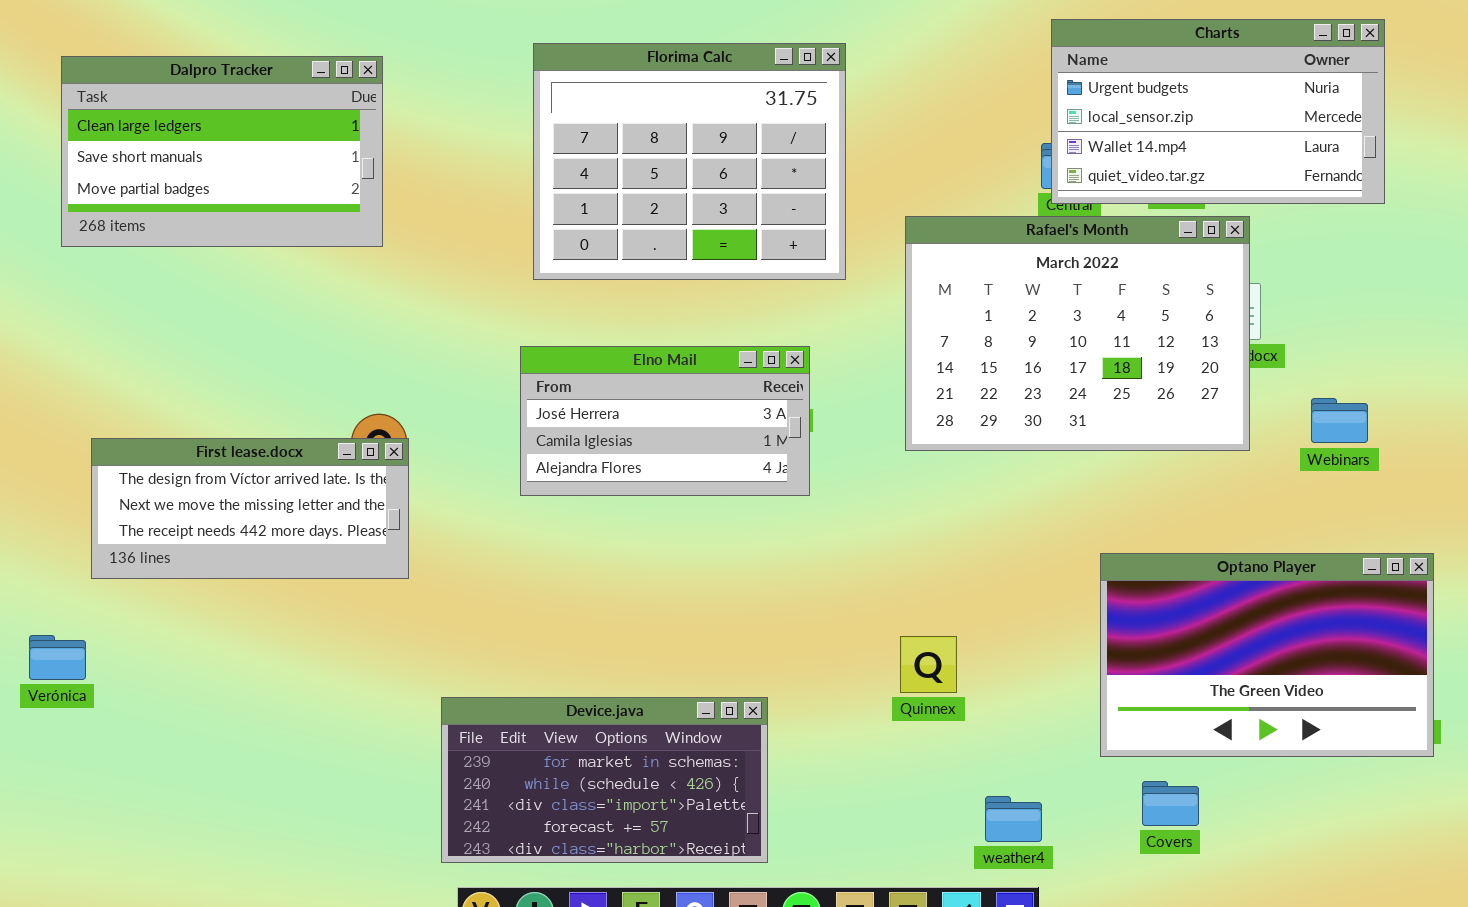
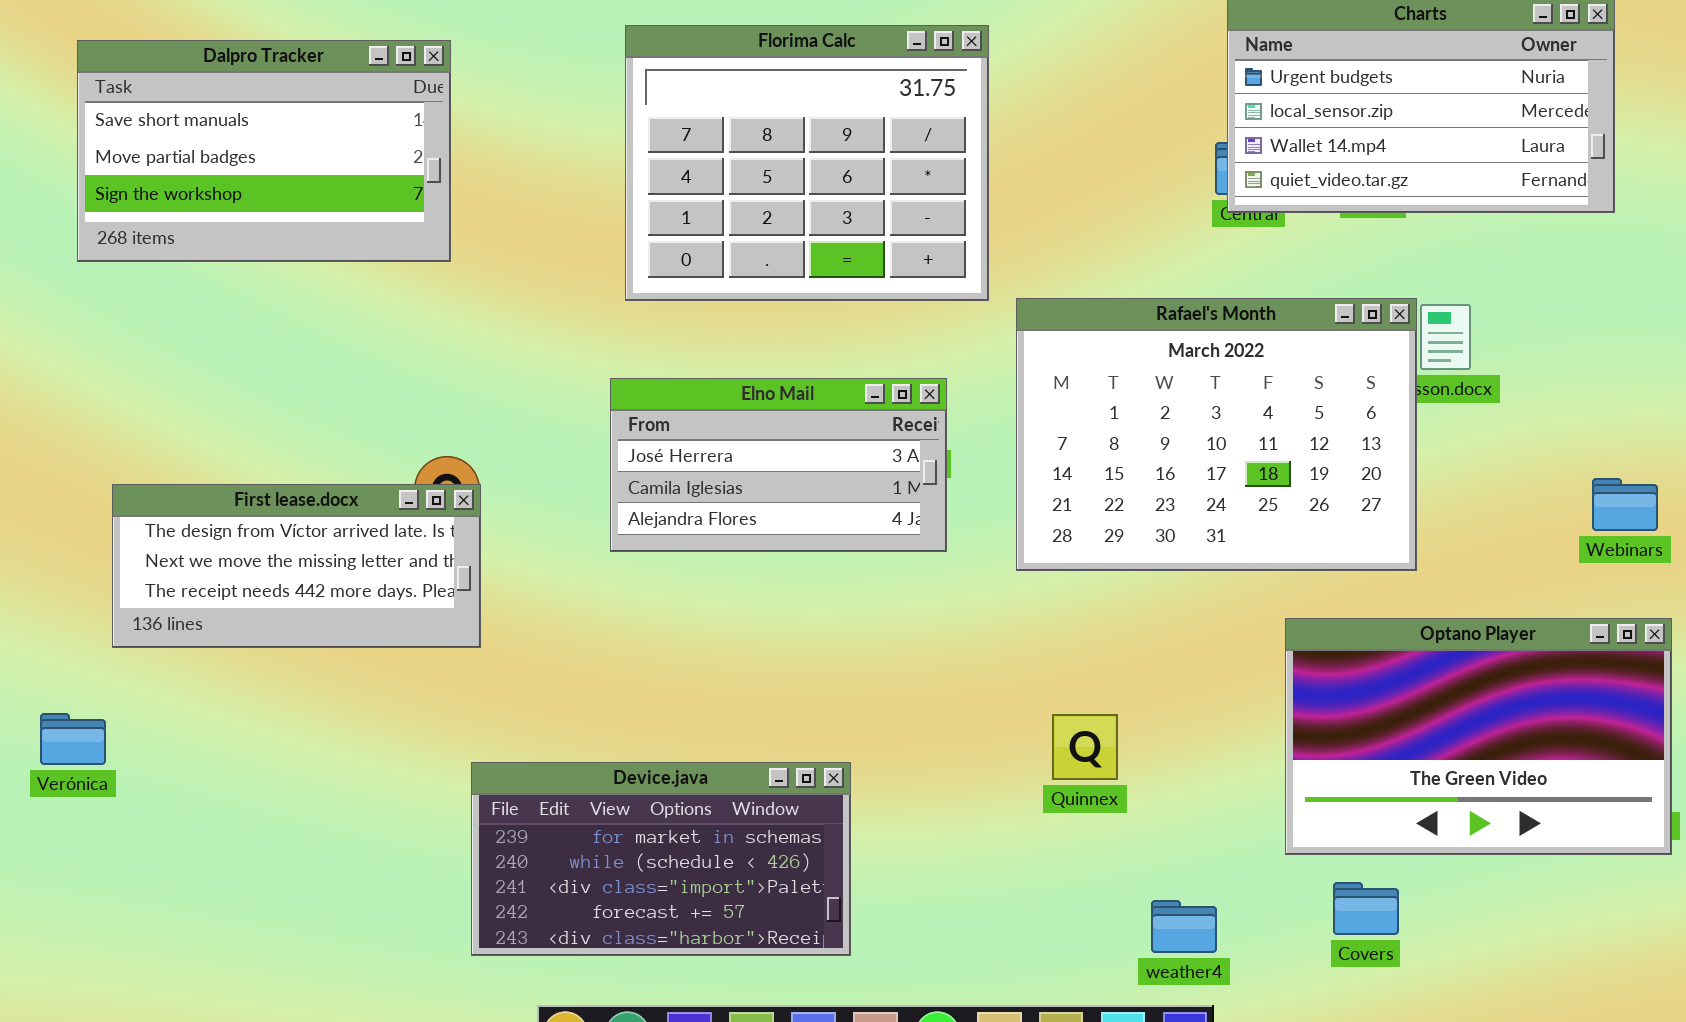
Dalpro Tracker: [61,56,383,247] -> [77,40,451,262], scrolled down 1 row
Rafael's Month: [905,216,1250,451] -> [1016,298,1417,571], moved
Webinars: [1311,398,1368,443] -> [1592,478,1658,531], moved
Device.java: [441,697,768,863] -> [471,762,851,956], moved

